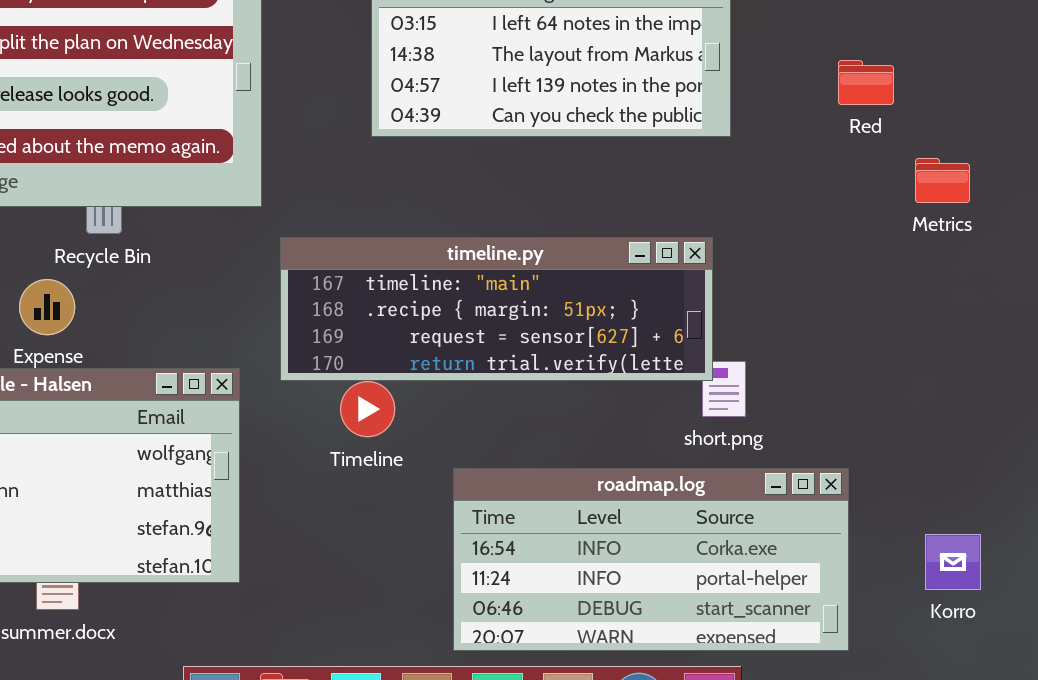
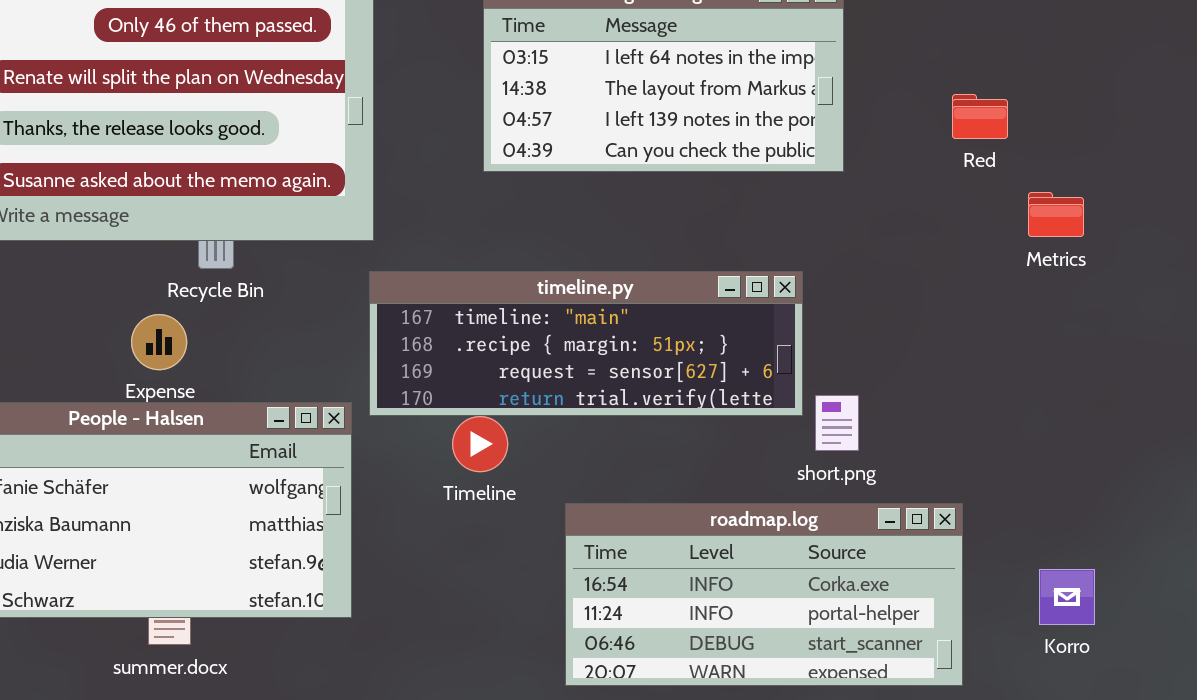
timeline.py: [280,237,713,381] -> [369,271,803,416], moved

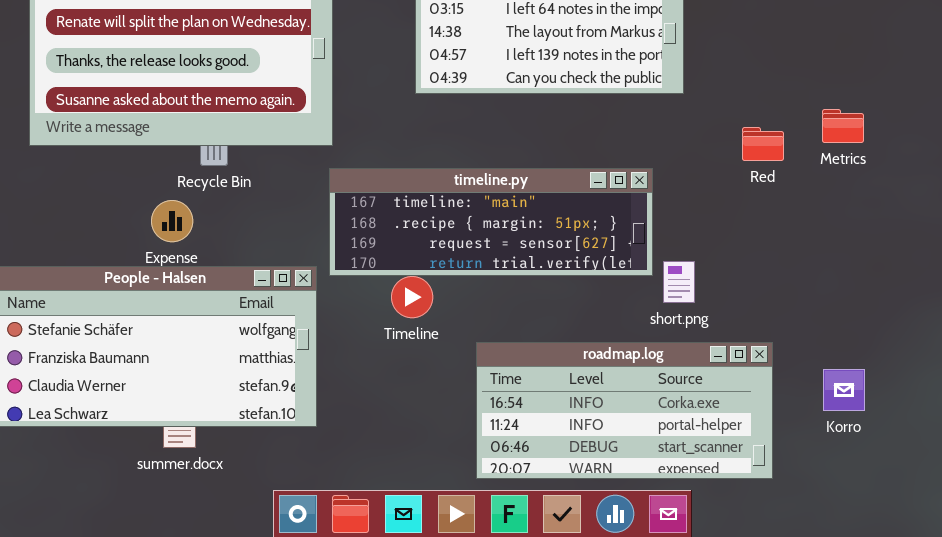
Red: [952,94,1008,139] -> [742,127,784,161], moved
Korro: [1039,569,1095,625] -> [823,369,865,411], moved

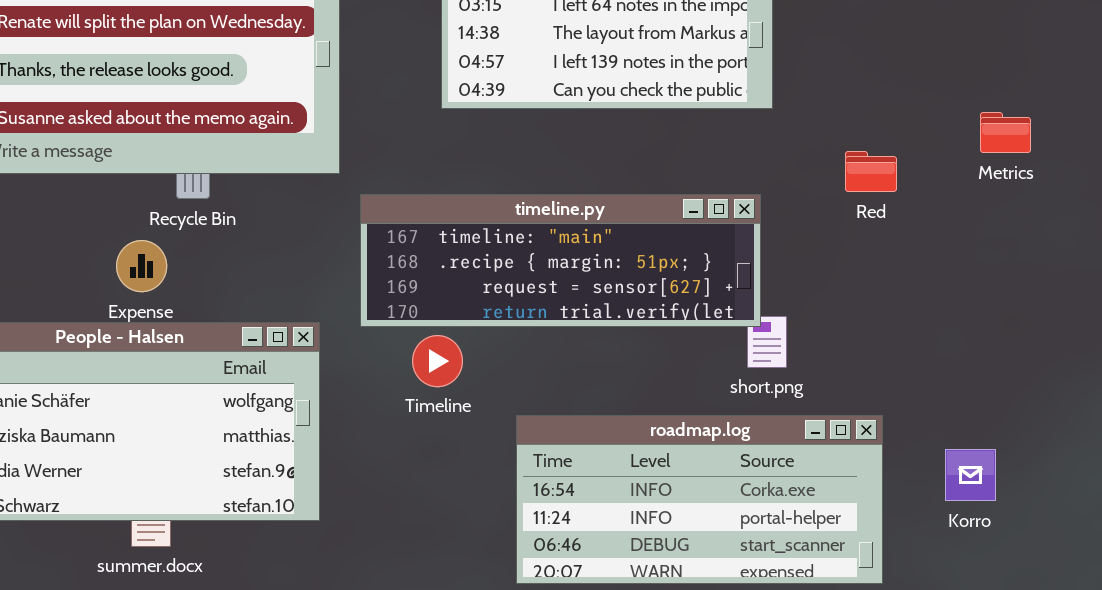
Metrics: [822,109,864,143] -> [980,112,1031,153], moved
timeline.py: [329,168,653,276] -> [360,194,761,327], moved

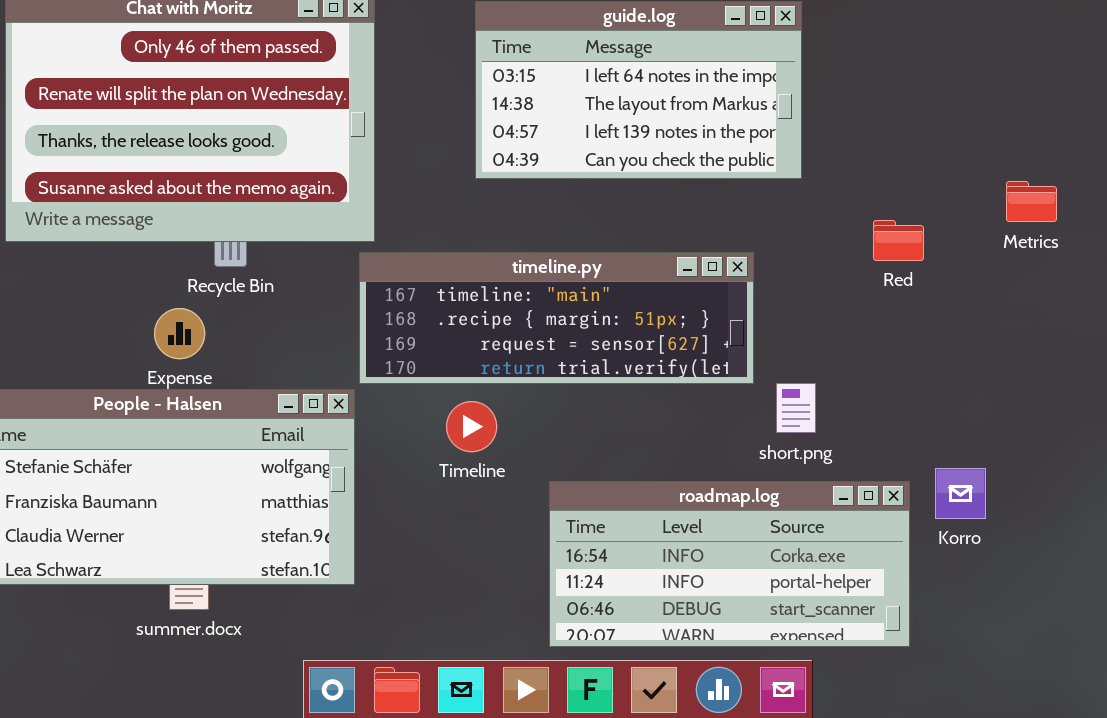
timeline.py: [360,194,761,327] -> [359,252,754,384], moved
Korro: [945,449,996,501] -> [935,468,986,519], moved

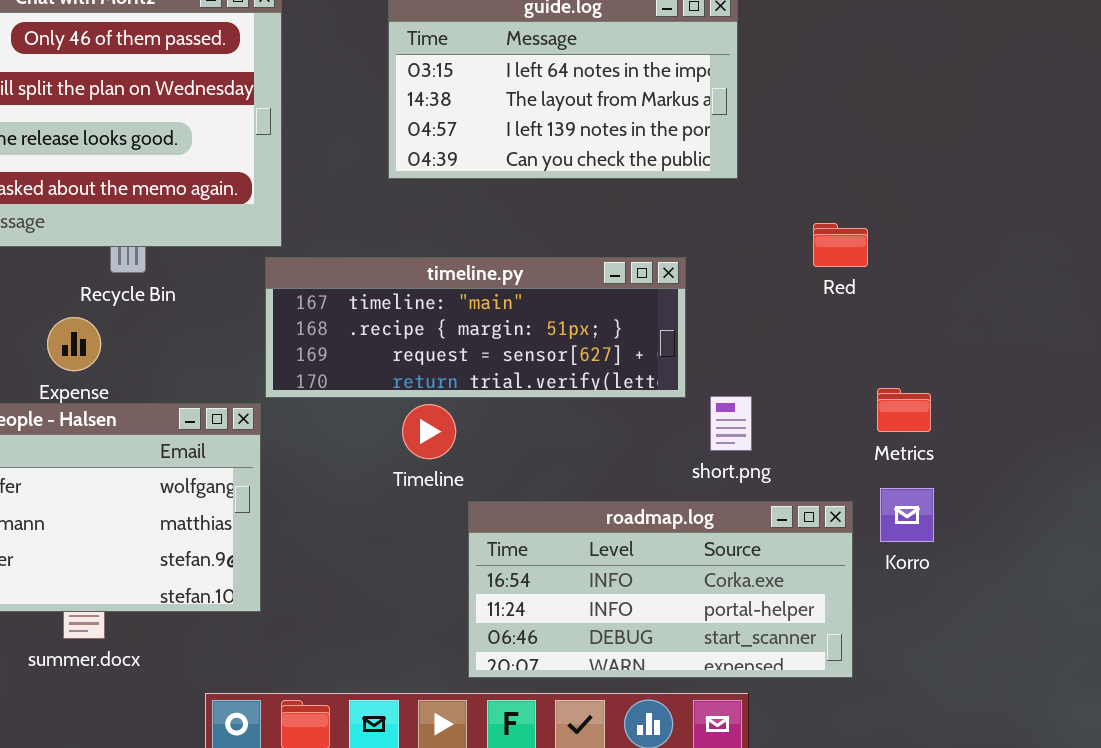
Metrics: [1006,181,1057,222] -> [877,388,931,432], moved
Timeline: [446,401,497,452] -> [402,404,456,459], moved

